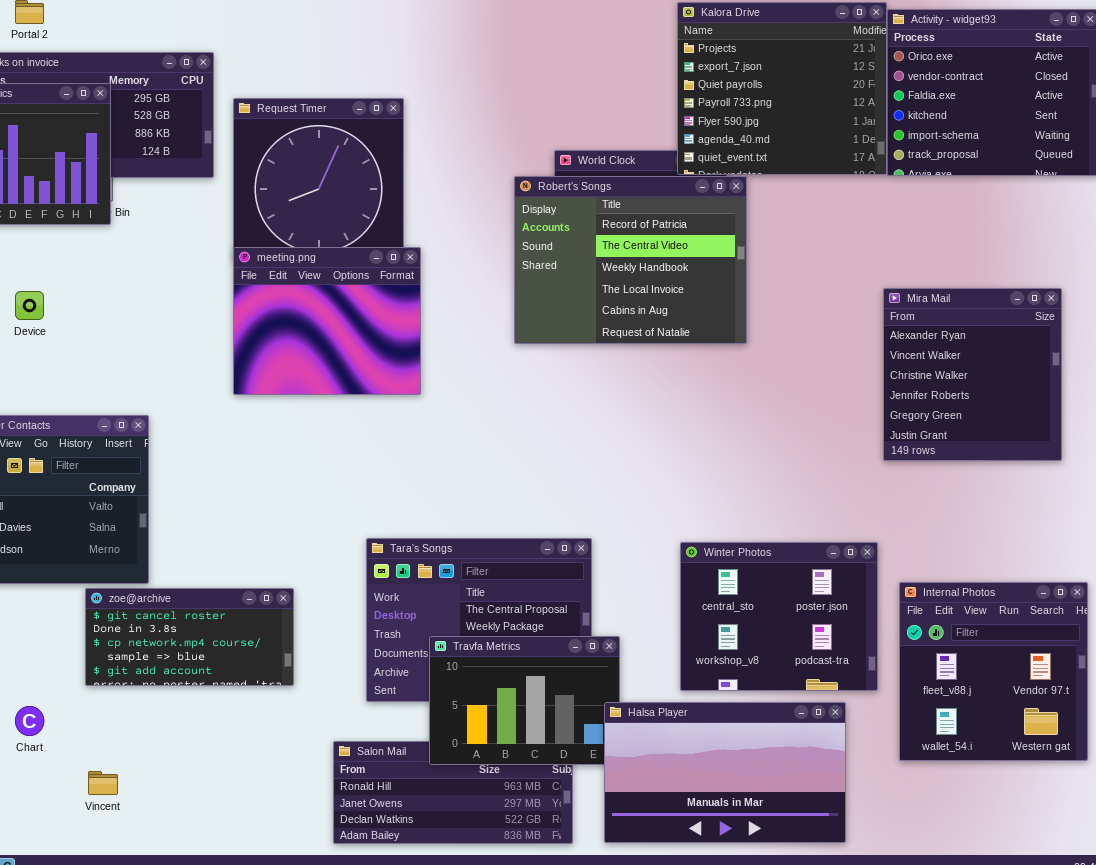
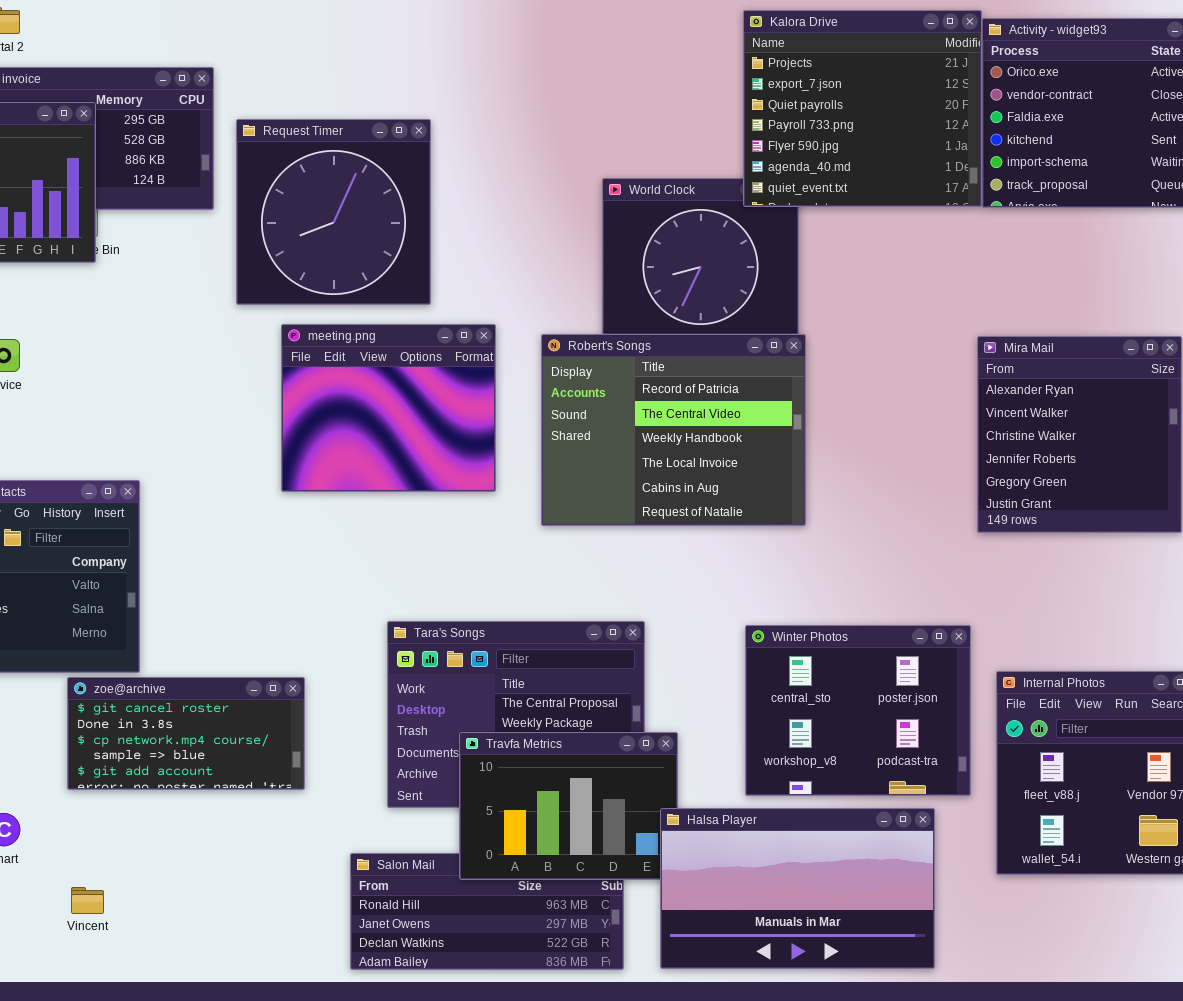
Robert's Songs: [514,176,747,344] -> [541,334,806,526], moved
meeting.png: [233,247,421,395] -> [281,324,496,492], moved

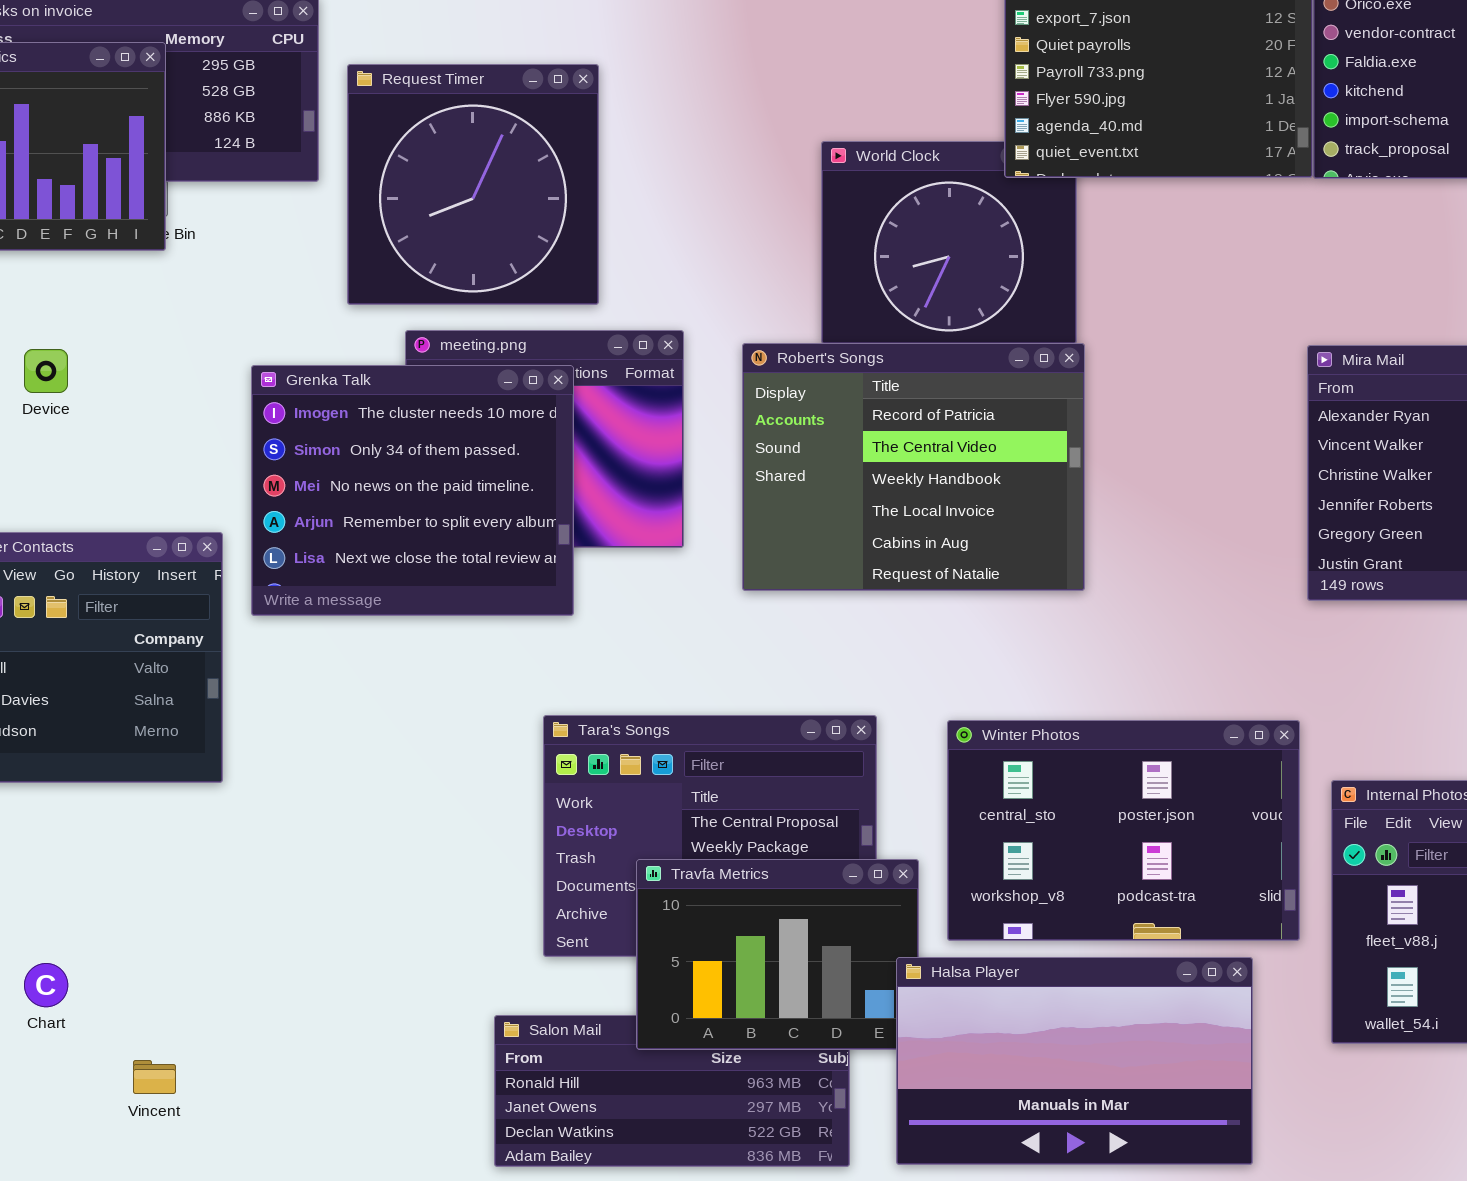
Grenka Talk: none -> [251,365,574,616], opened
Winter Photos: [745,625,971,796] -> [947,720,1300,941], resized
zoe@archive: [67,677,305,790] -> none, closed

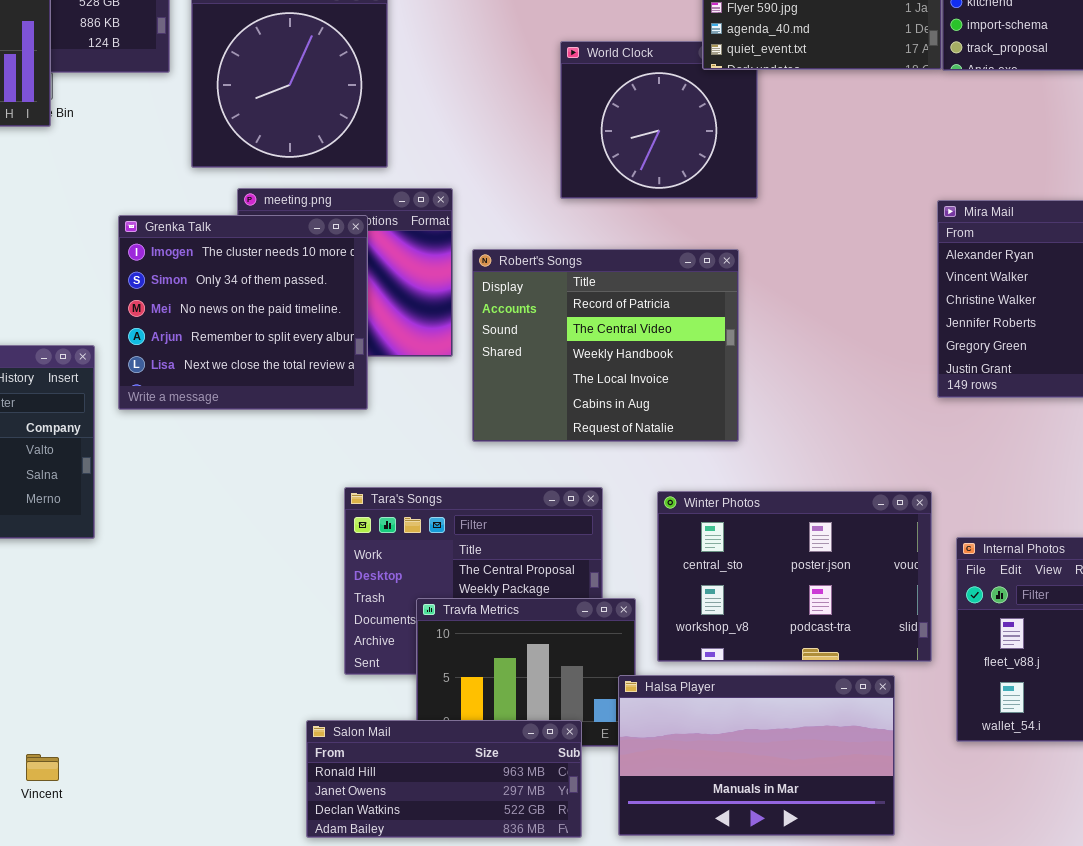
Robert's Songs: [742,343,1085,591] -> [472,249,739,442], moved
Salon Mail: [494,1015,850,1167] -> [306,720,582,838], raised

